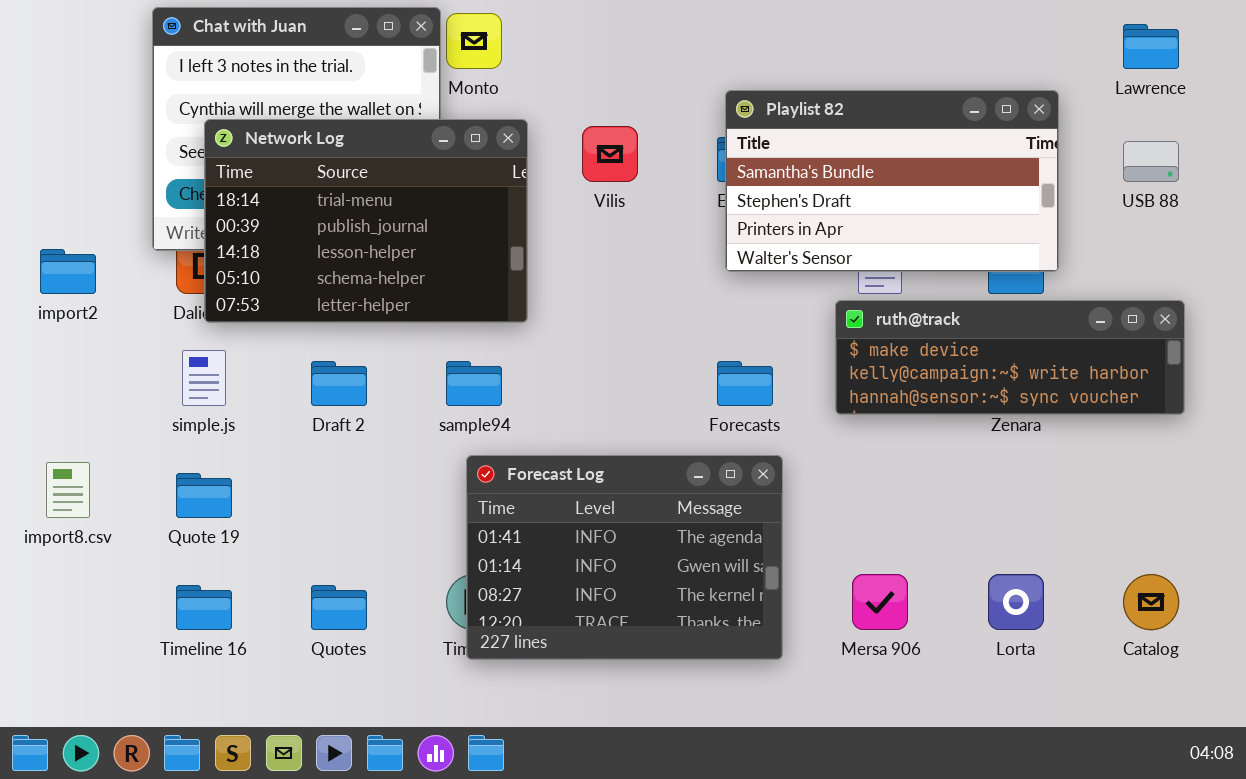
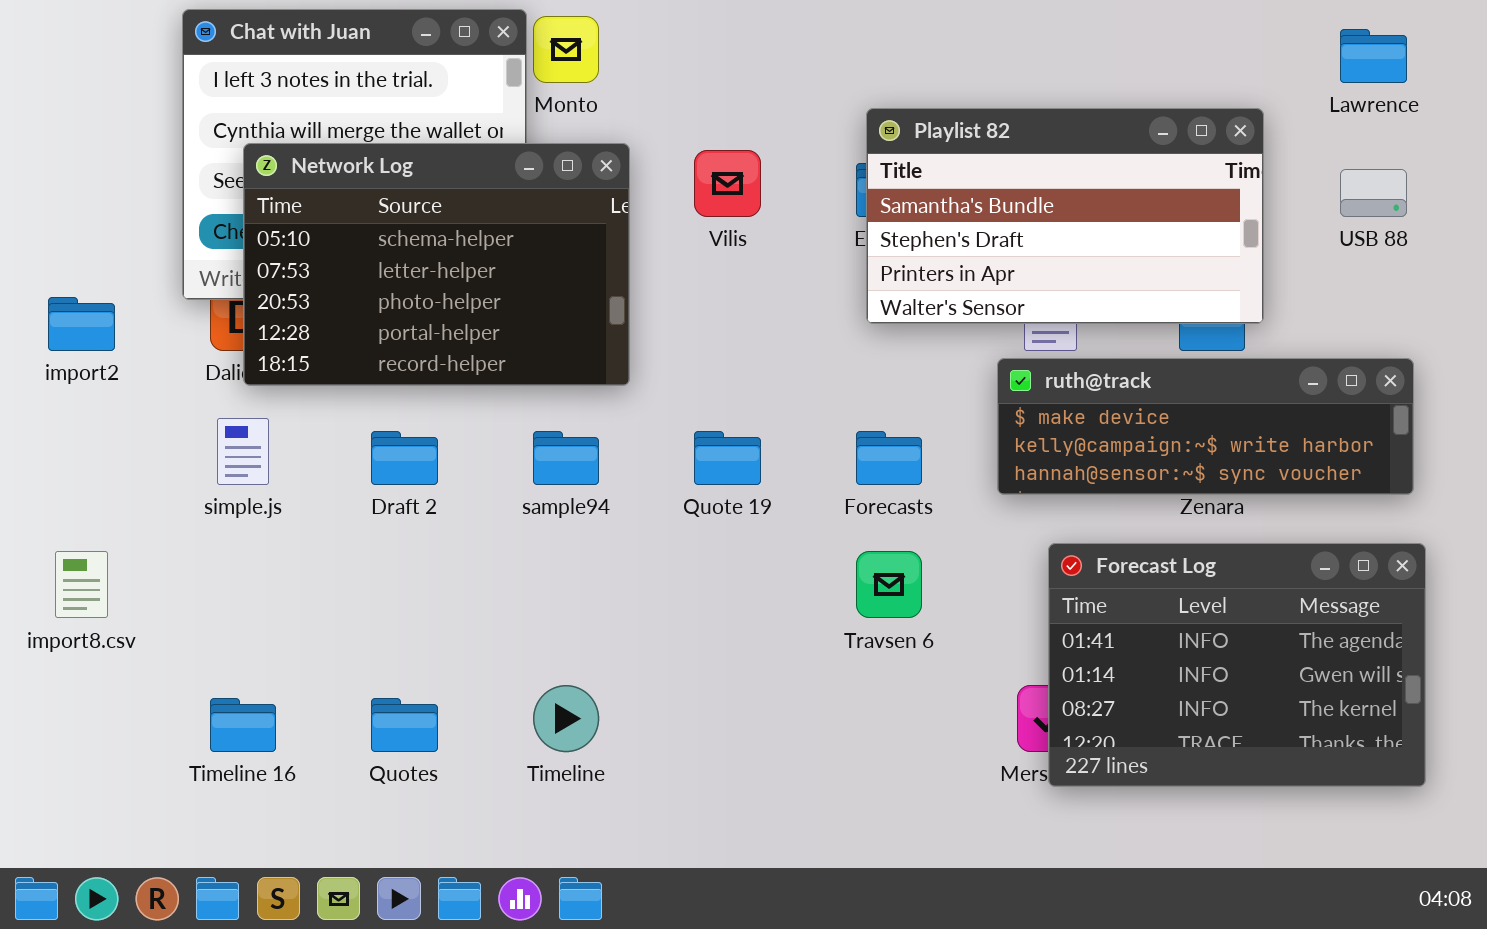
Network Log: [204,119,528,323] -> [243,143,630,386], scrolled down 3 rows
Forecast Log: [466,455,783,660] -> [1048,543,1426,787], moved
Quote 19: [176,473,232,518] -> [694,431,761,485], moved

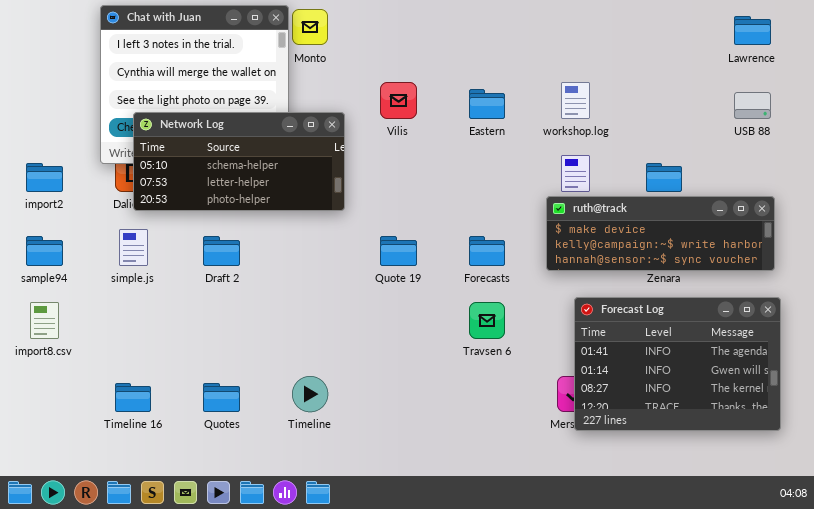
Playlist 82: [866,108,1264,324] -> none, closed
Network Log: [243,143,630,386] -> [133,112,345,211], resized
sample94: [533,431,599,485] -> [26,236,63,266], moved

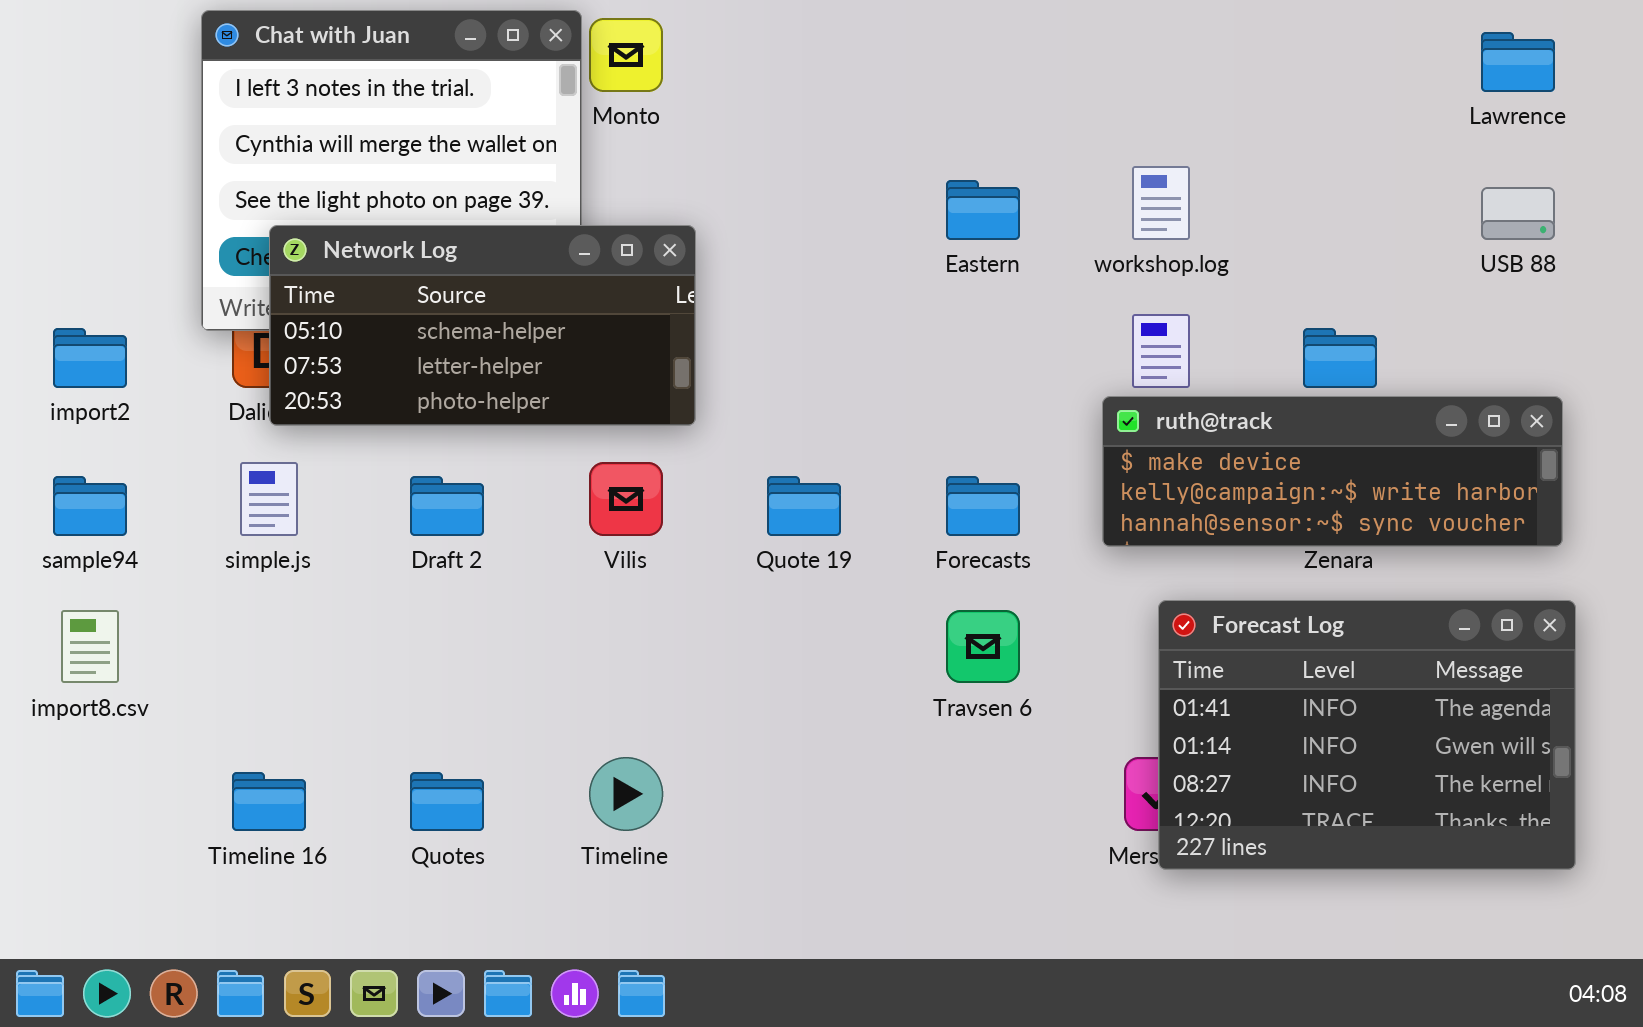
Vilis: [380,82,417,119] -> [589,462,663,536], moved

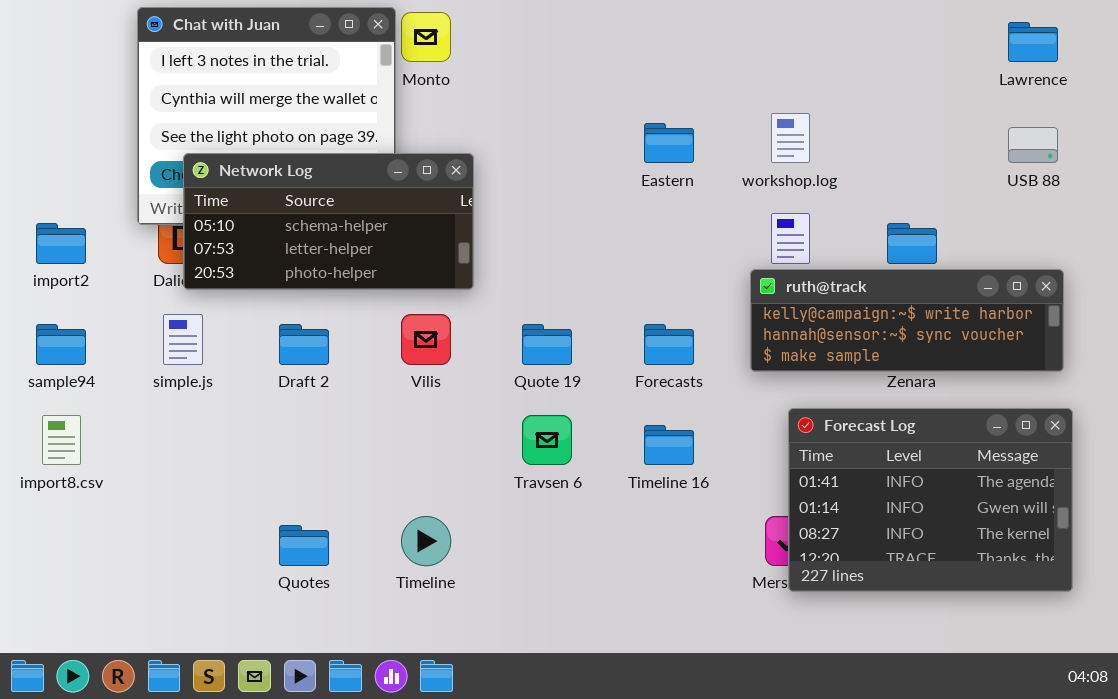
ruth@track: [1102,396,1563,547] -> [750,269,1064,372], scrolled down 1 row
Travsen 6: [946,610,1020,683] -> [522,415,572,465], moved
Timeline 16: [232,772,306,831] -> [644,425,694,465], moved

